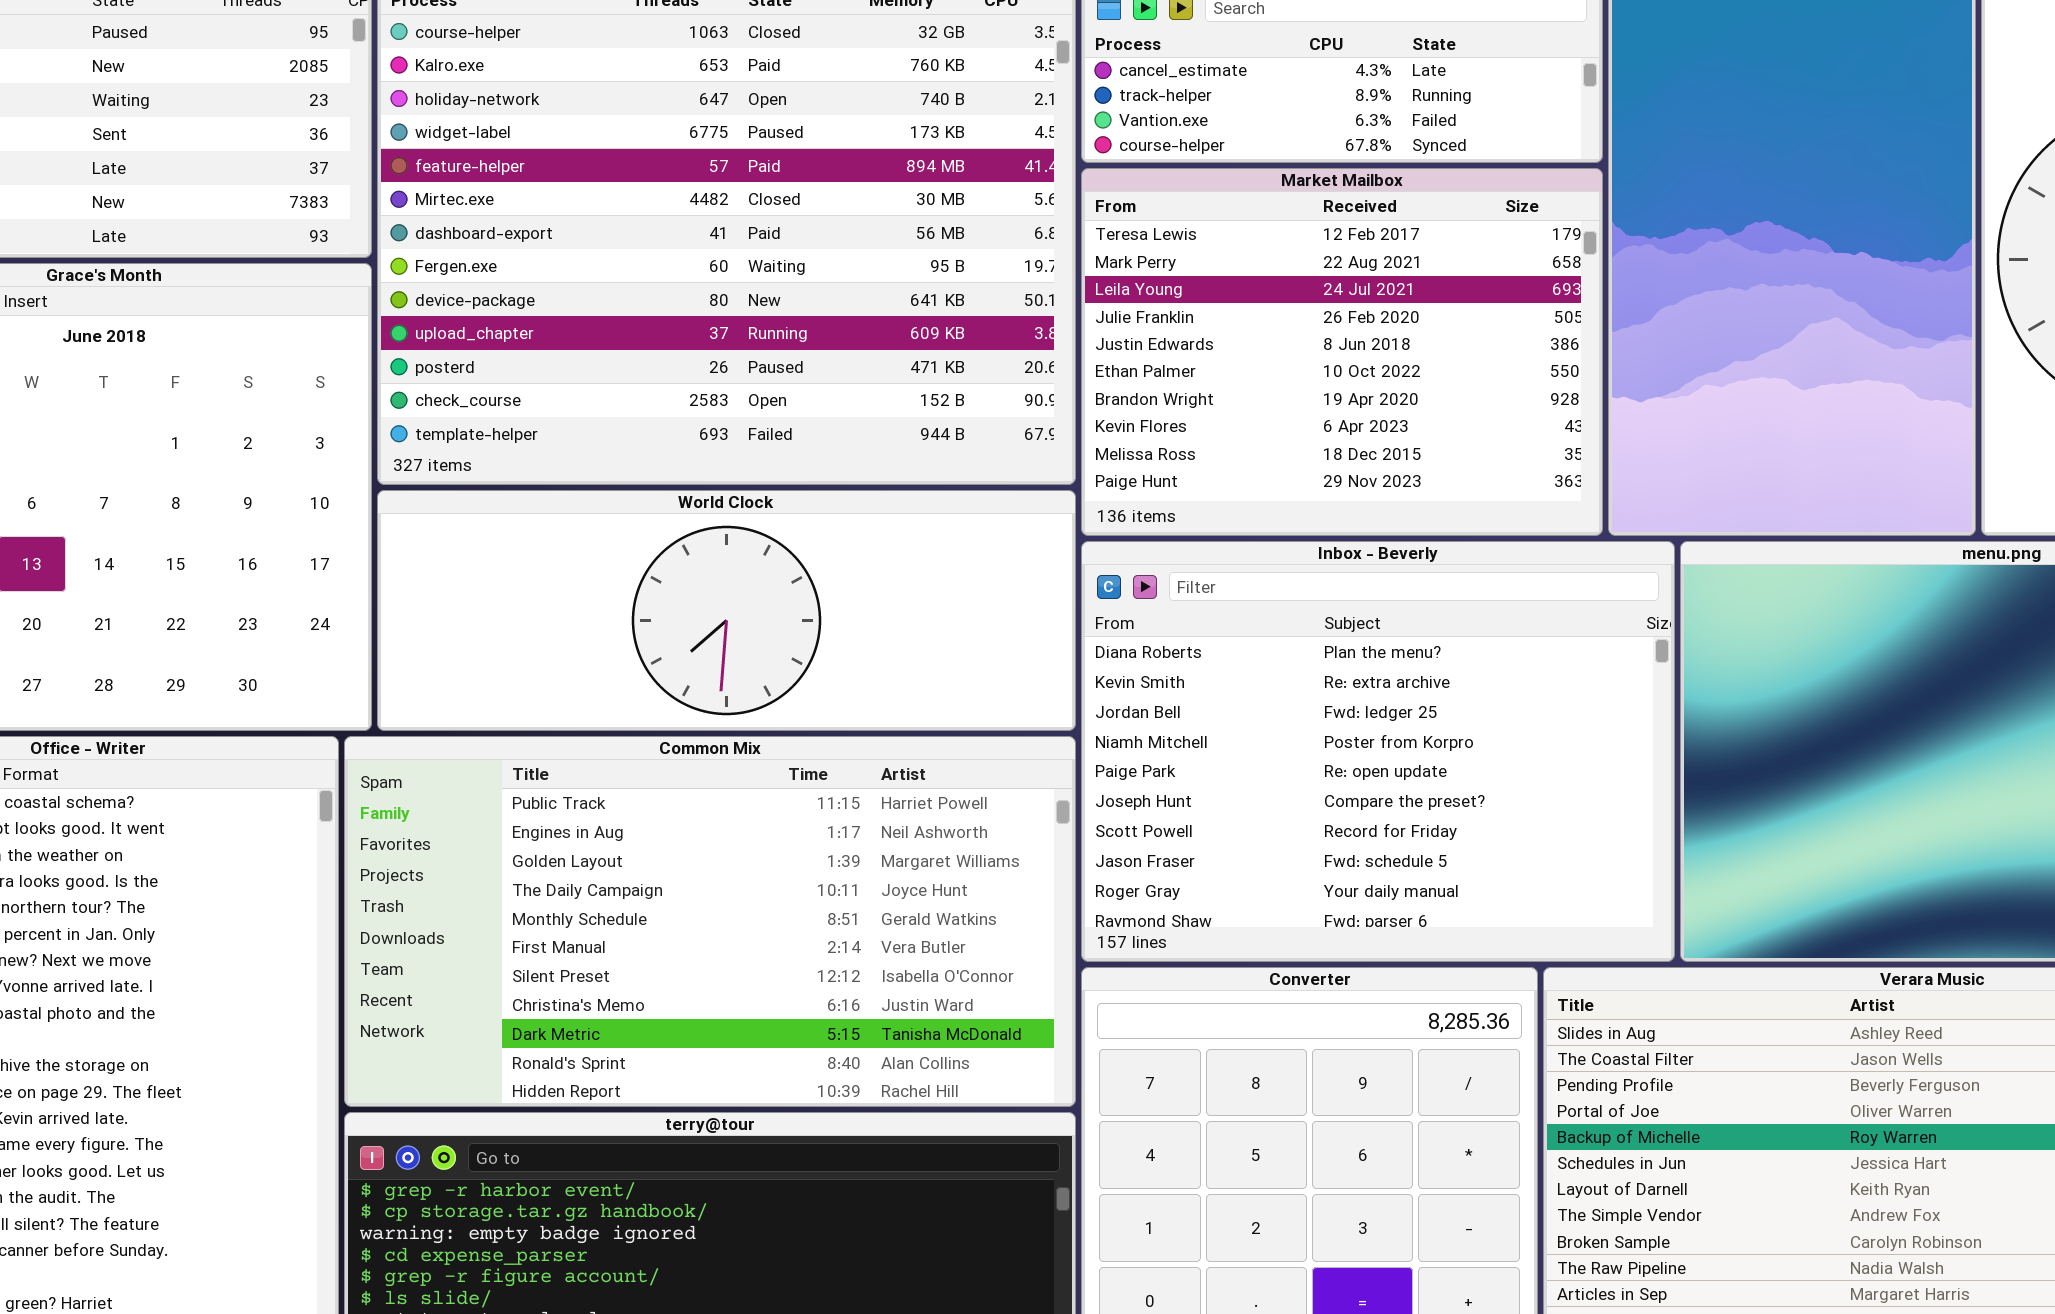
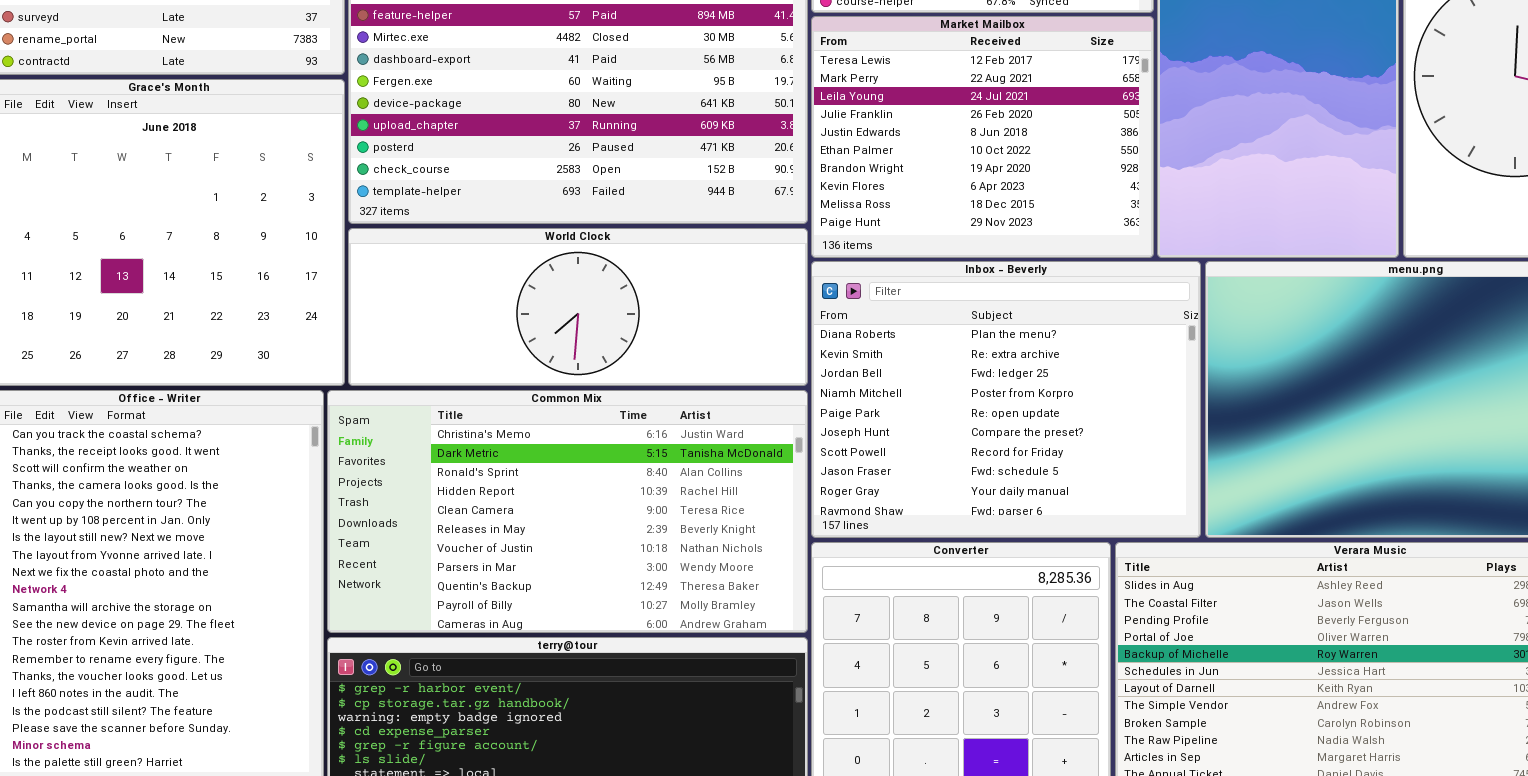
Common Mix: [344,736,1076,1107] -> [327,390,808,633], scrolled down 7 rows

